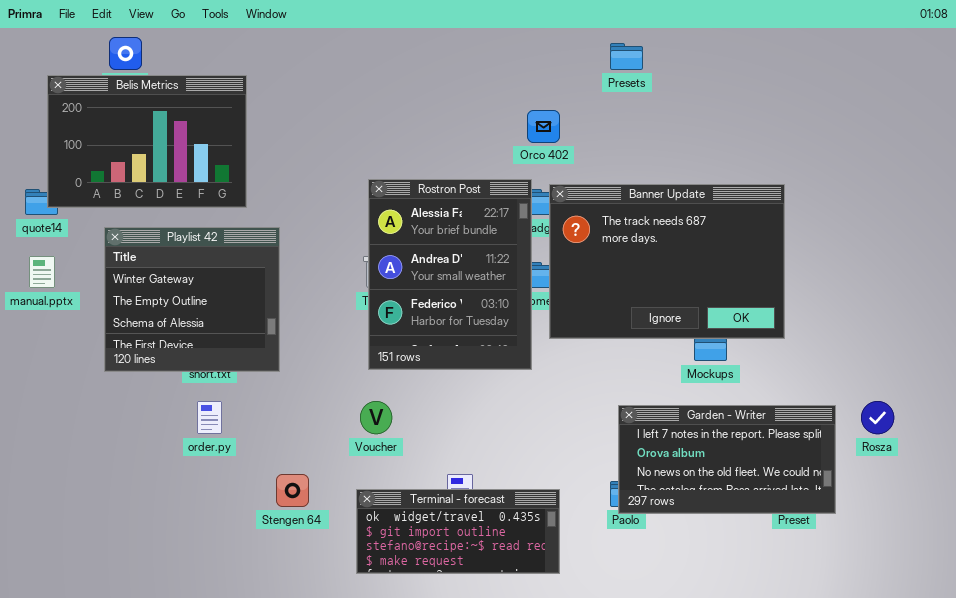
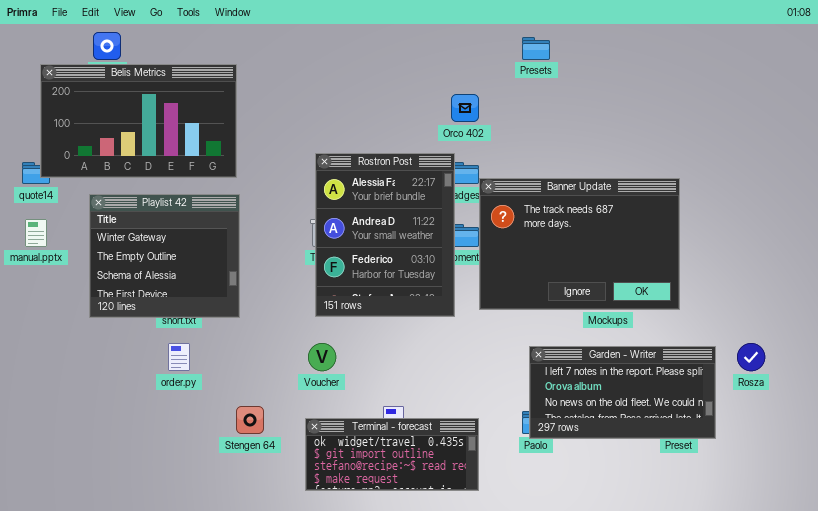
Belis Metrics: [47,75,247,208] -> [40,64,237,178], resized
Banner Update: [549,184,785,339] -> [479,178,680,310], moved

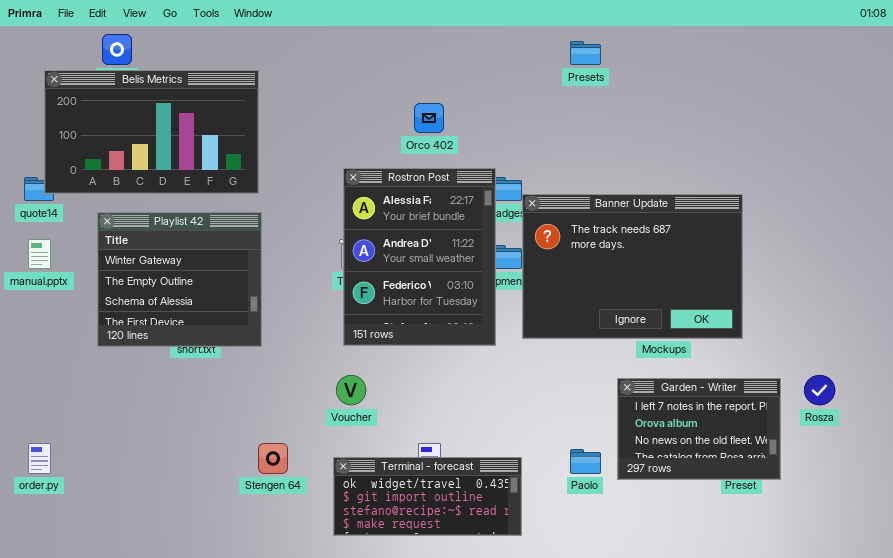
Orco 402: [451,94,479,122] -> [414,103,444,133], moved
order.py: [168,343,190,371] -> [28,443,51,474], moved
Garden - Writer: [529,346,716,439] -> [617,378,781,480], resized

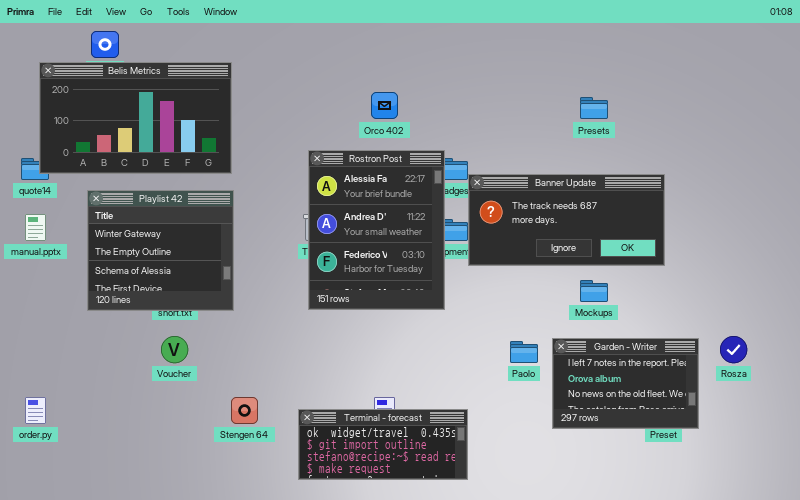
Presets: [570,41,601,65] -> [580,97,608,119], moved
Banner Update: [522,194,743,339] -> [468,174,665,266], resized
Voucher: [336,375,366,405] -> [161,336,188,363], moved
Paolo: [570,449,601,474] -> [510,341,538,363], moved

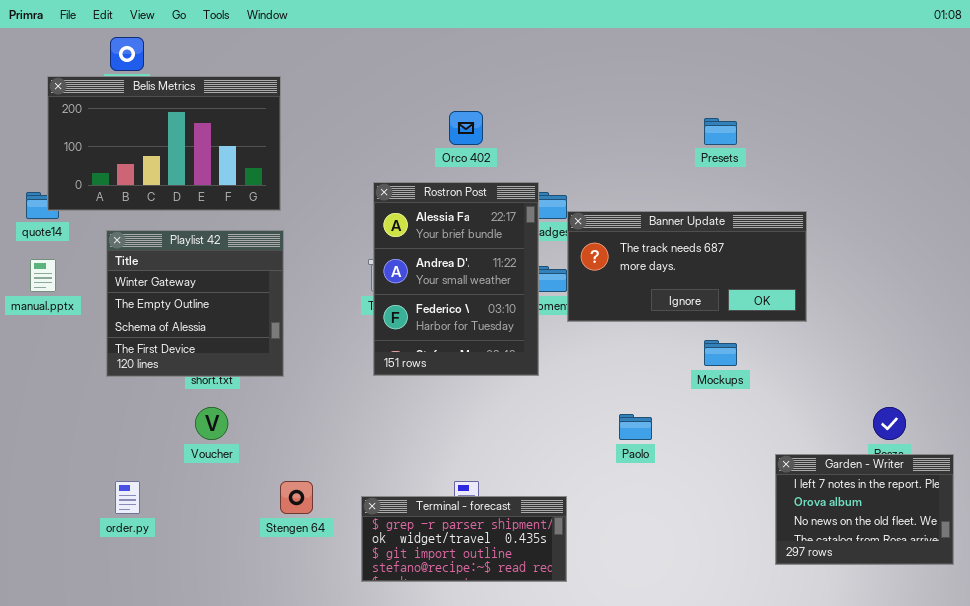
Garden - Writer: [552,338,699,429] -> [775,454,954,565], moved
order.py: [25,397,46,424] -> [115,481,140,514], moved
Terminal - forecast: [298,409,468,480] -> [361,496,567,582], scrolled up 1 row

